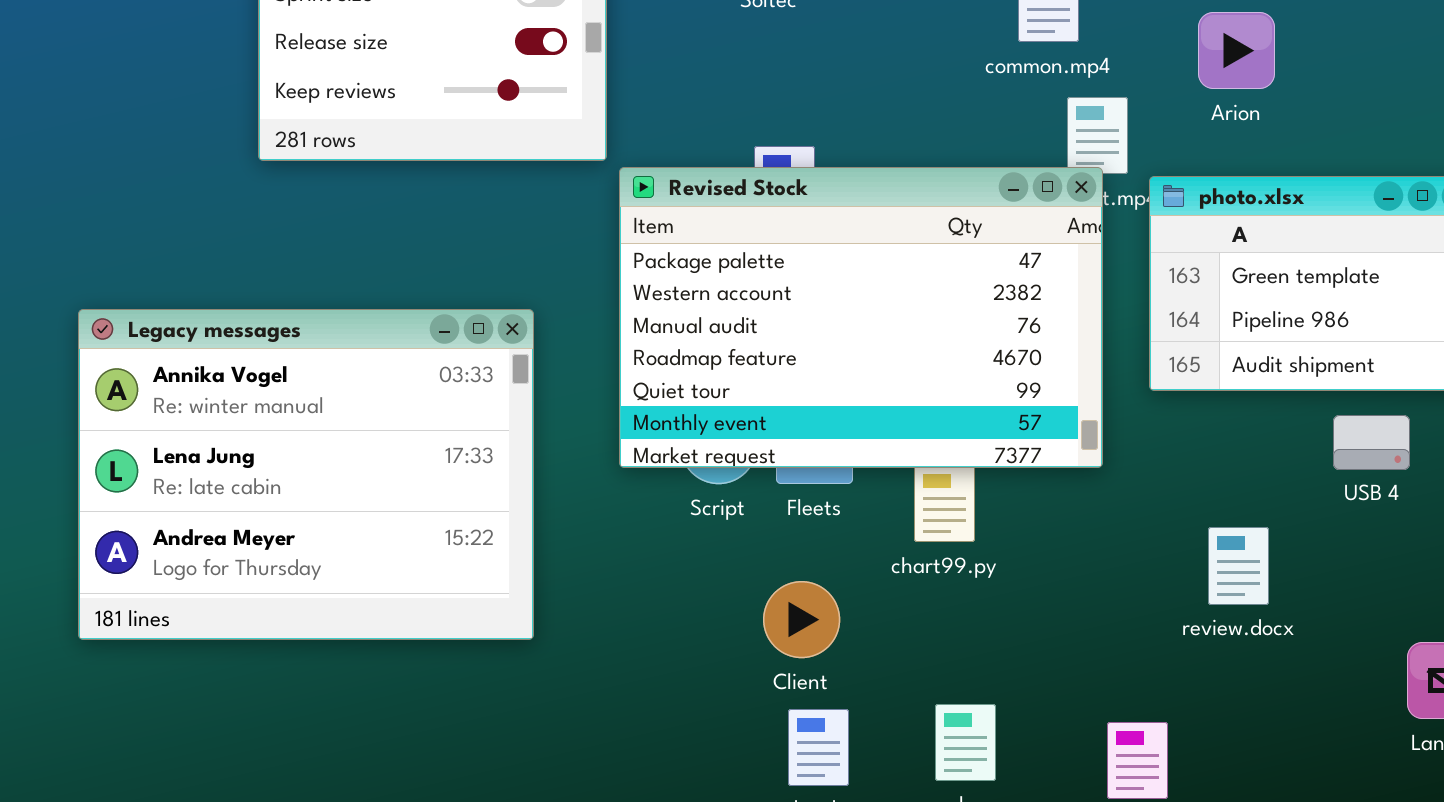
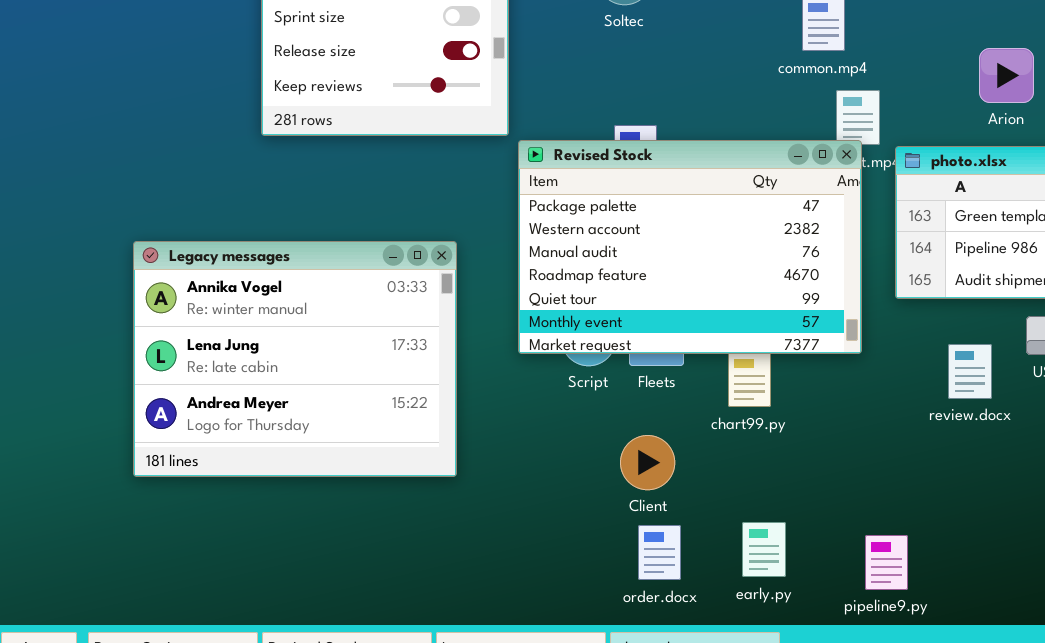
Arion: [1198,12,1275,89] -> [979,48,1034,103], moved
review.docx: [1208,527,1269,605] -> [948,344,992,399], moved

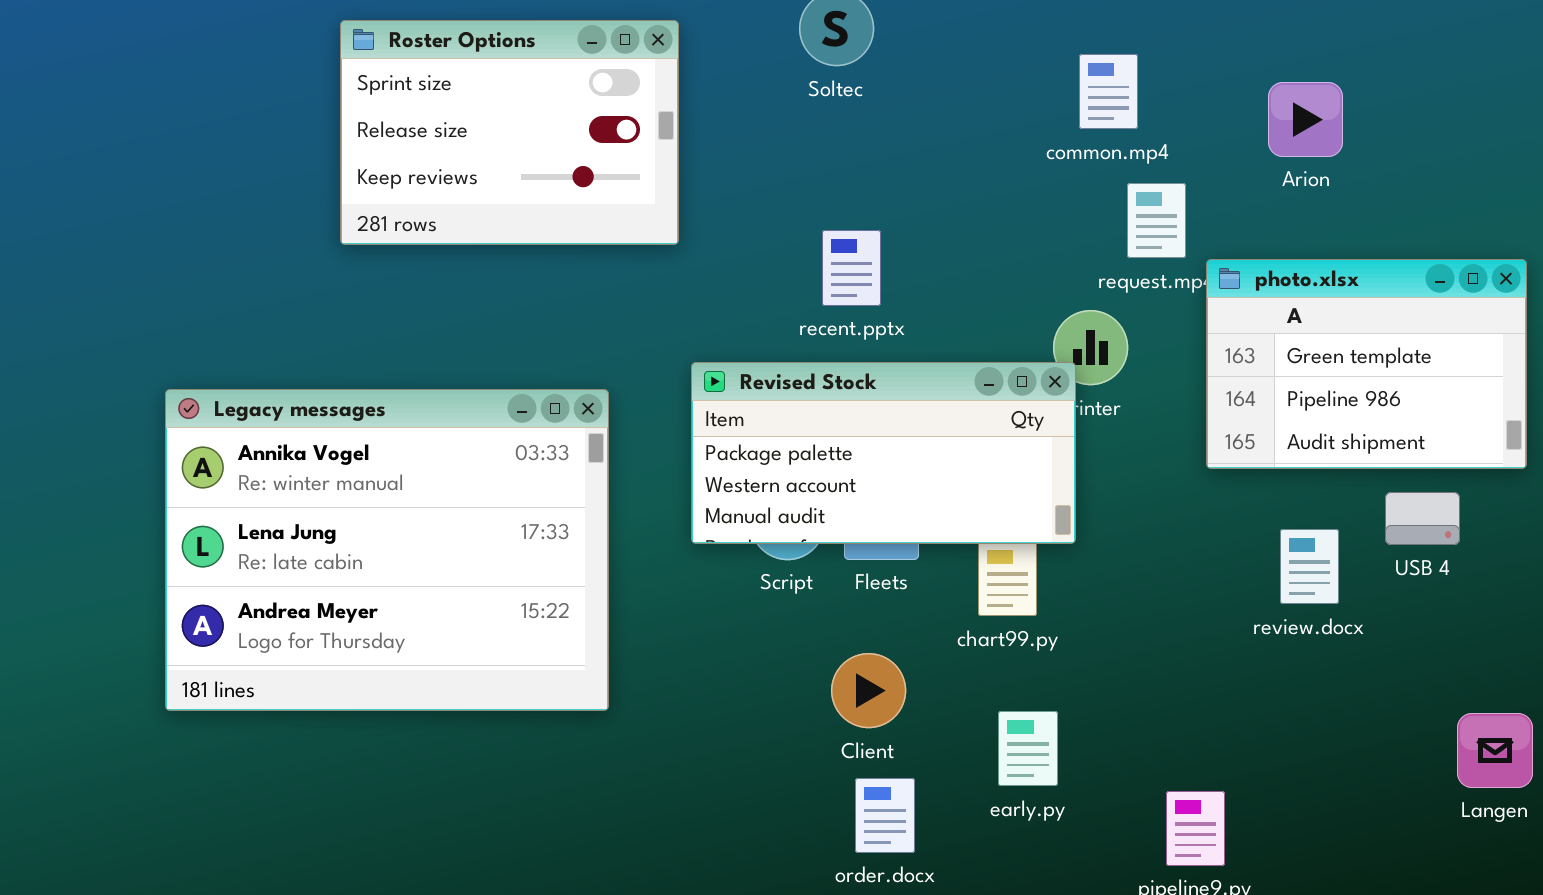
Arion: [979,48,1034,103] -> [1268,82,1343,157], moved
Revised Stock: [518,140,862,354] -> [691,362,1076,544], resized
early.py: [742,522,786,577] -> [998,711,1058,786], moved

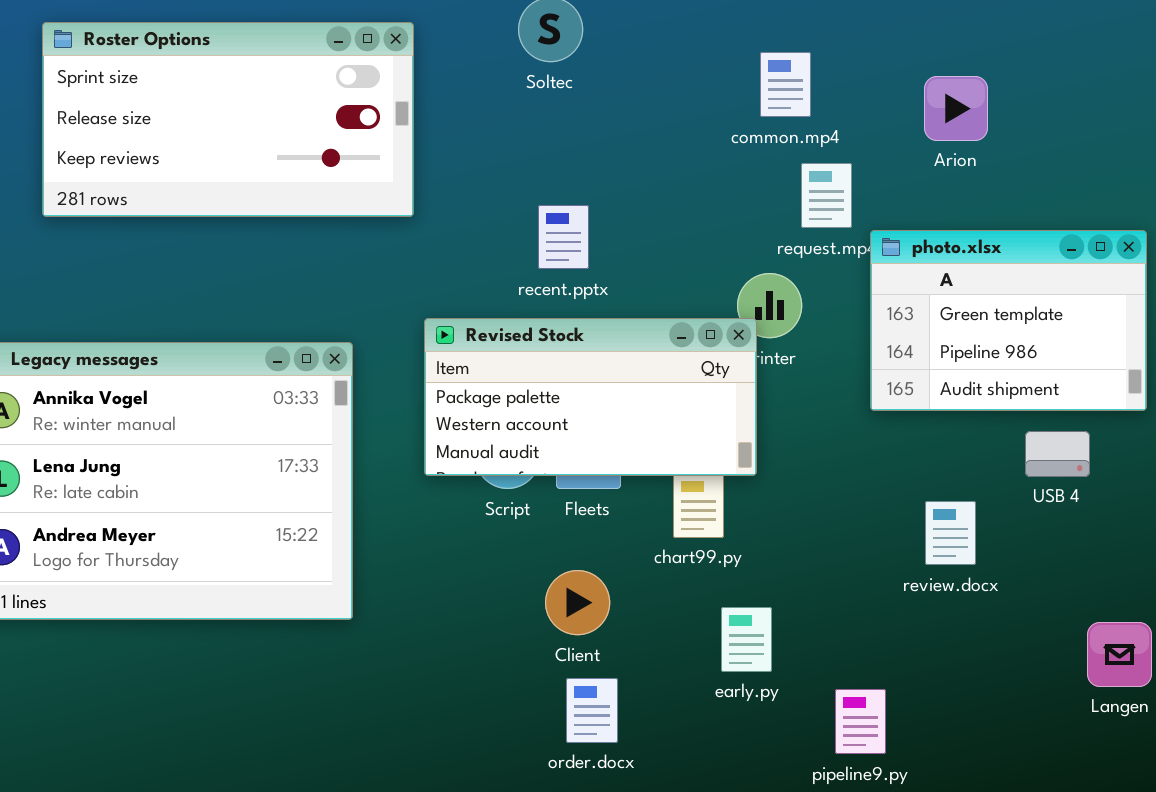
Roster Options: [340,20,679,245] -> [42,22,414,217], resized
review.docx: [1280,529,1339,604] -> [925,501,976,565], moved
early.py: [998,711,1058,786] -> [721,607,772,672], moved

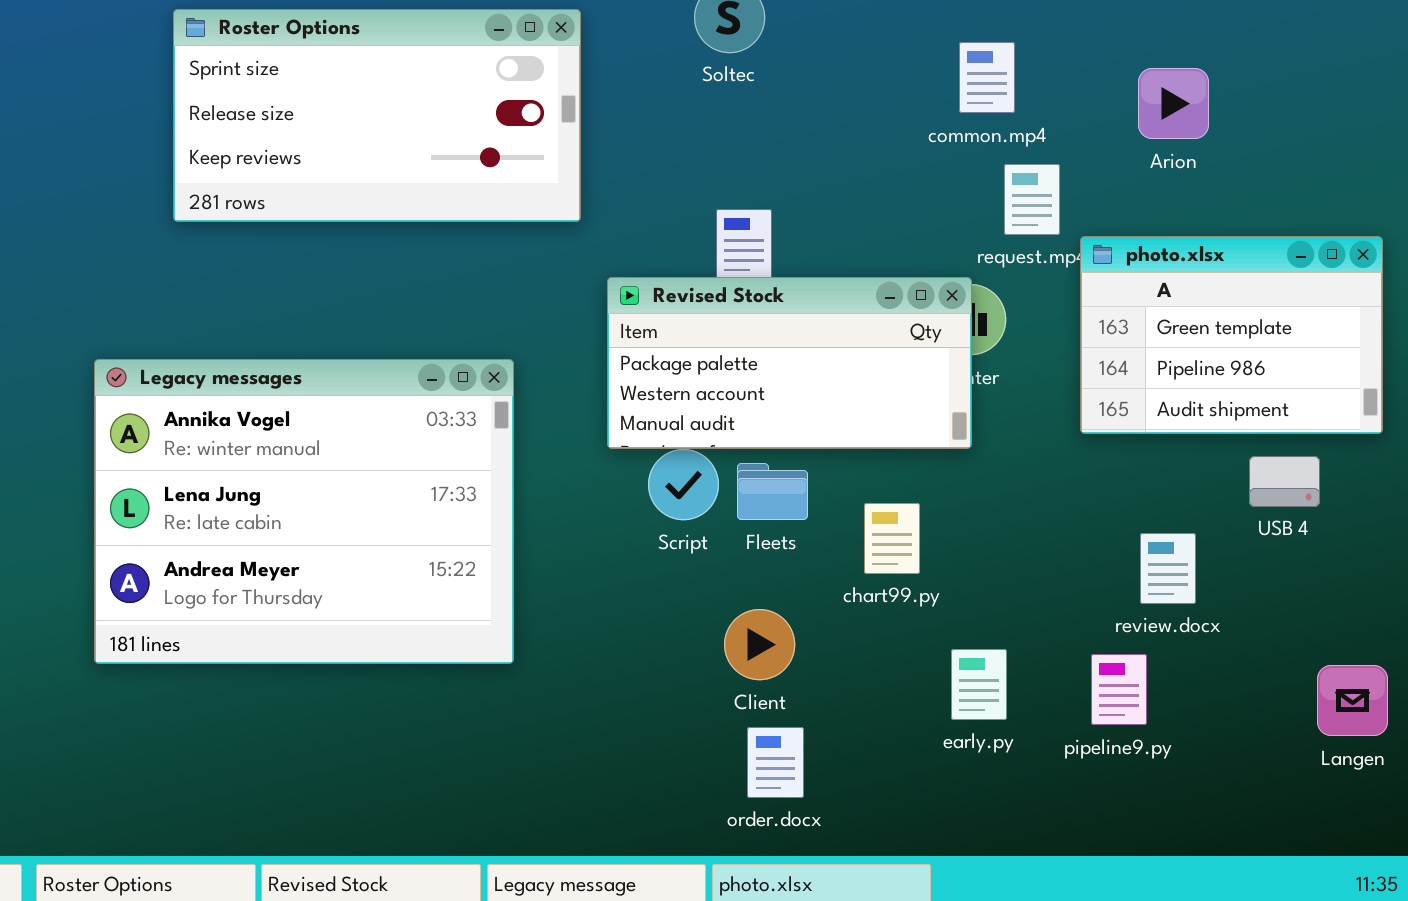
Revised Stock: [424,318,757,476] -> [607,277,972,449], moved
early.py: [721,607,772,672] -> [951,649,1007,720], moved
pipeline9.py: [835,689,886,754] -> [1091,654,1147,725], moved

